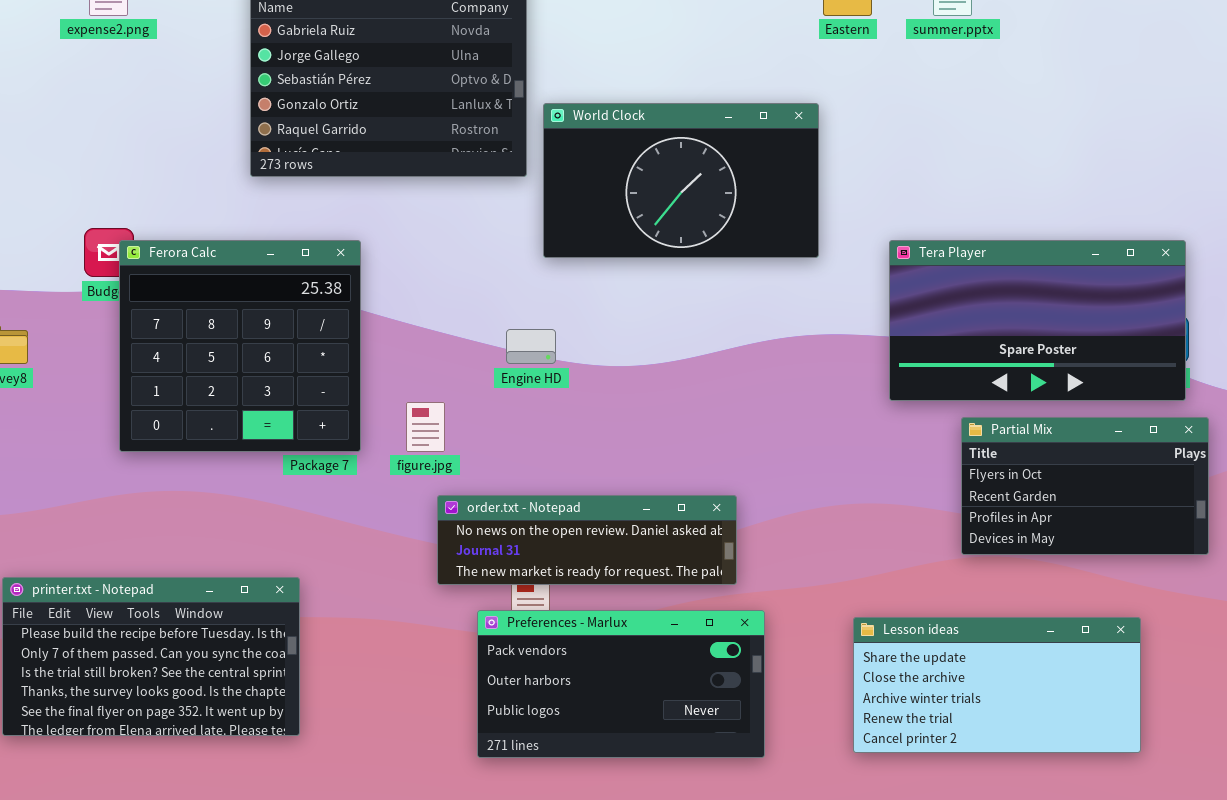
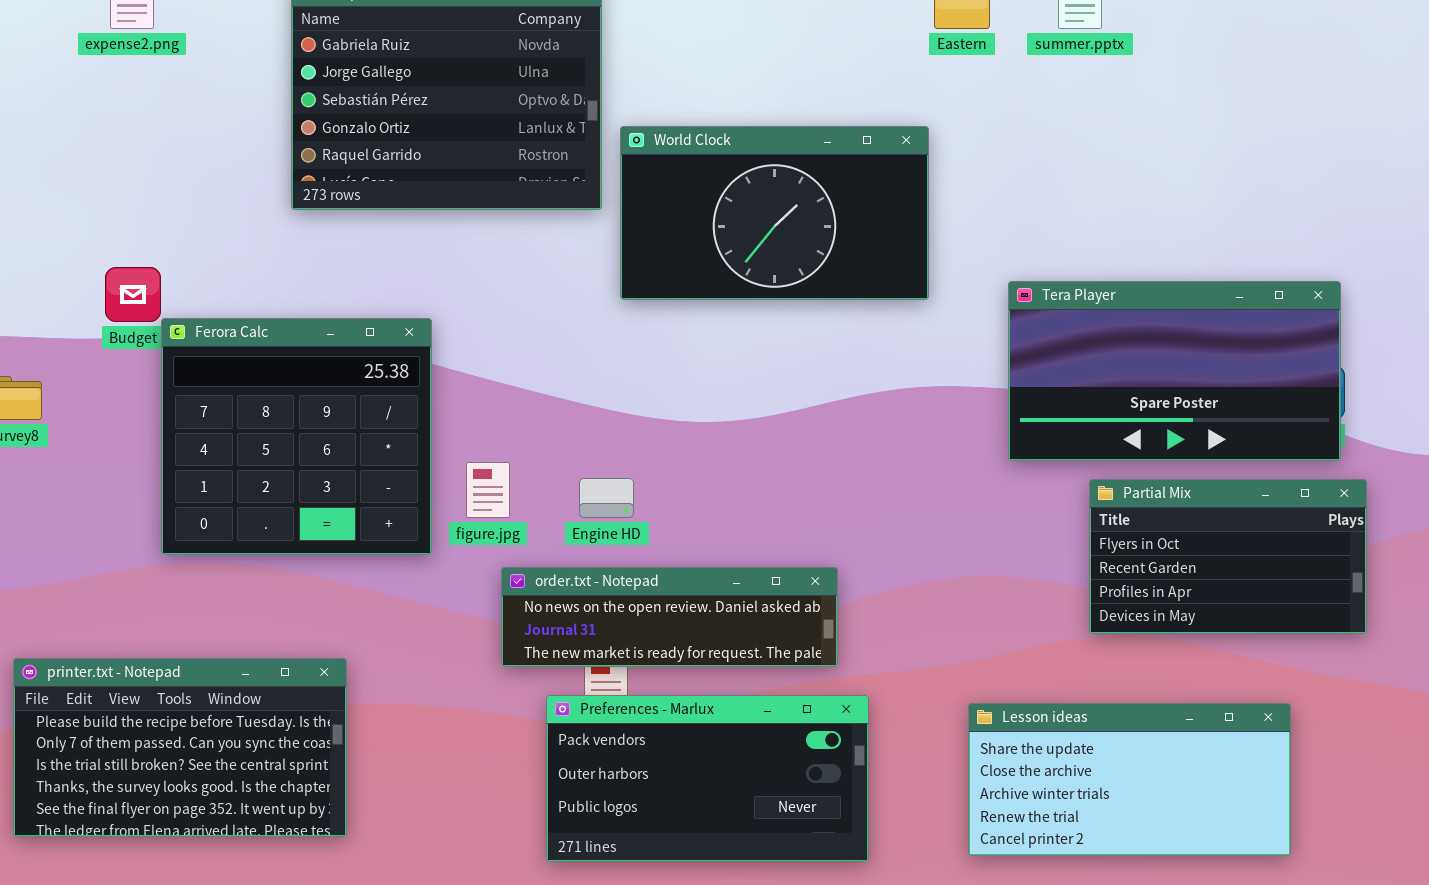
Ferora Calc: [119,240,361,452] -> [161,318,432,555], moved
Engine HD: [506,329,556,364] -> [579,478,634,518], moved

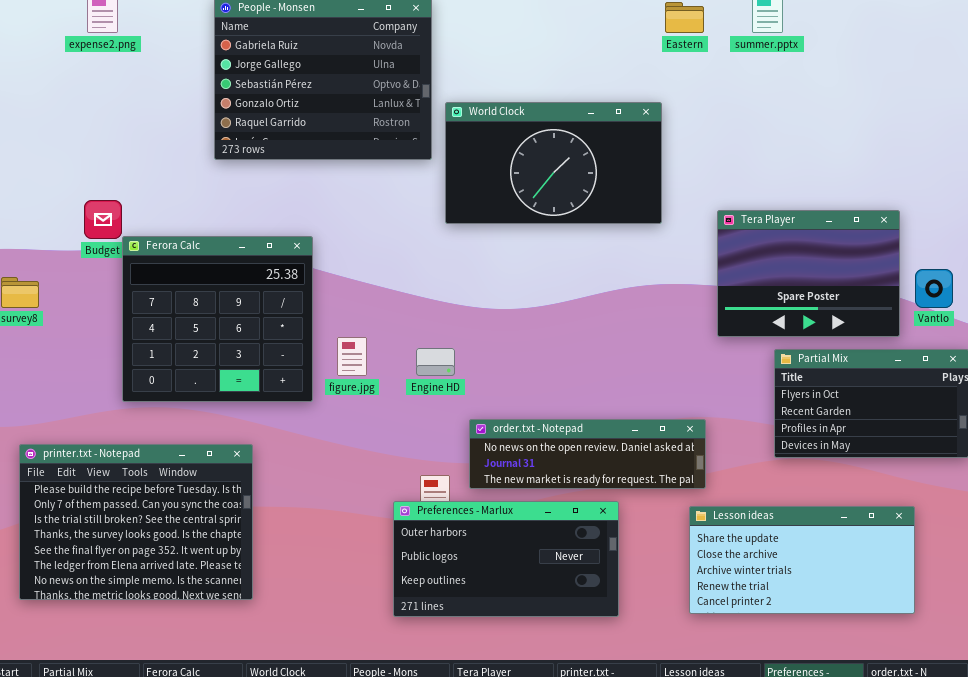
Tera Player: [1008,281,1341,461] -> [717,210,900,337], resized
order.txt - Notepad: [501,567,838,667] -> [469,419,706,489], moved
printer.txt - Notepad: [13,658,347,837] -> [19,444,253,600], resized
Preferences - Marlux: [546,695,869,862] -> [393,501,619,617], scrolled down 1 row

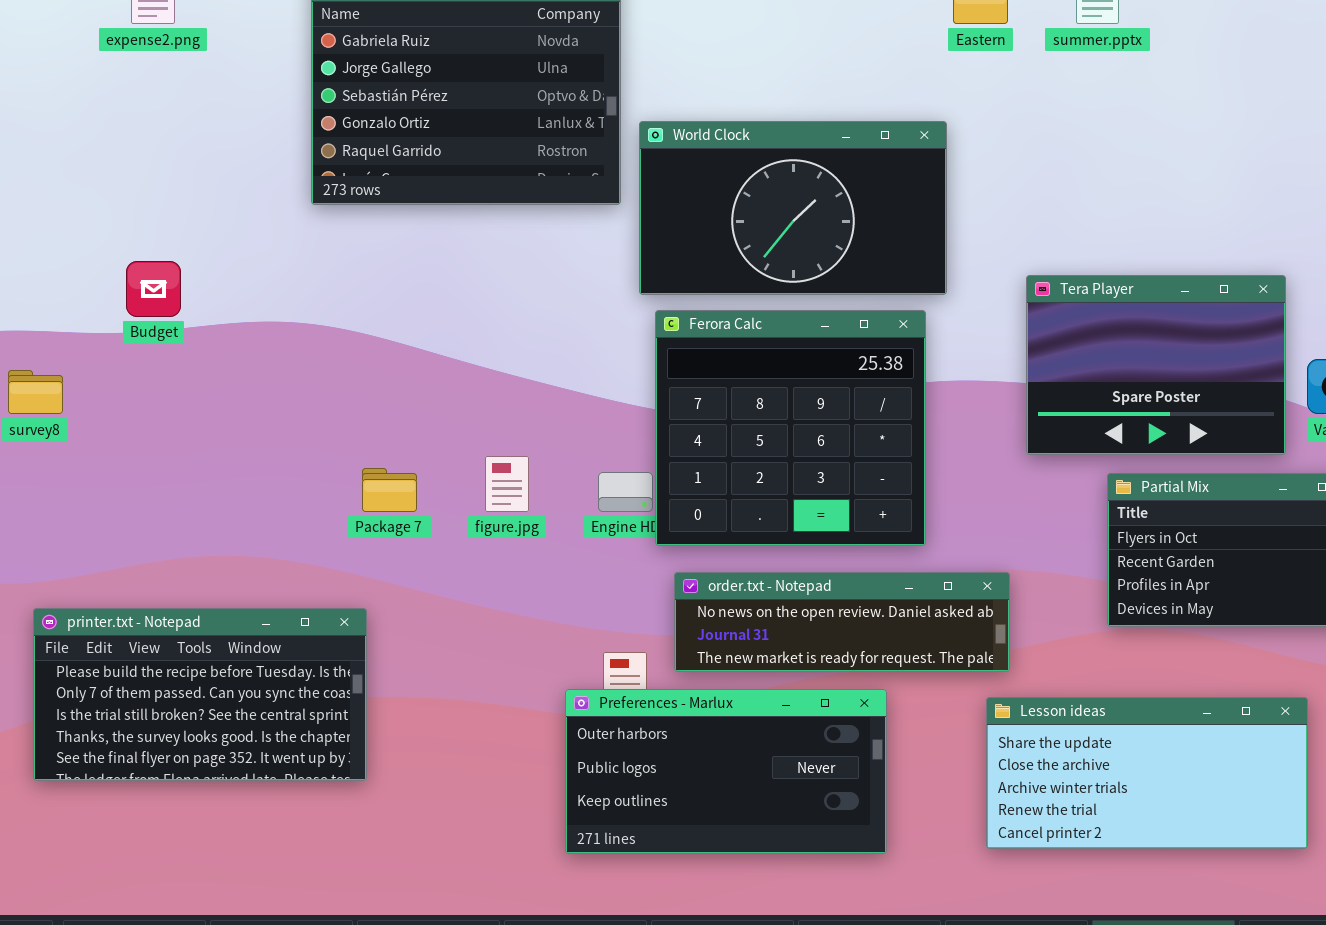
Ferora Calc: [122,236,313,402] -> [655,310,926,546], moved
printer.txt - Notepad: [19,444,253,600] -> [33,608,367,781], resized

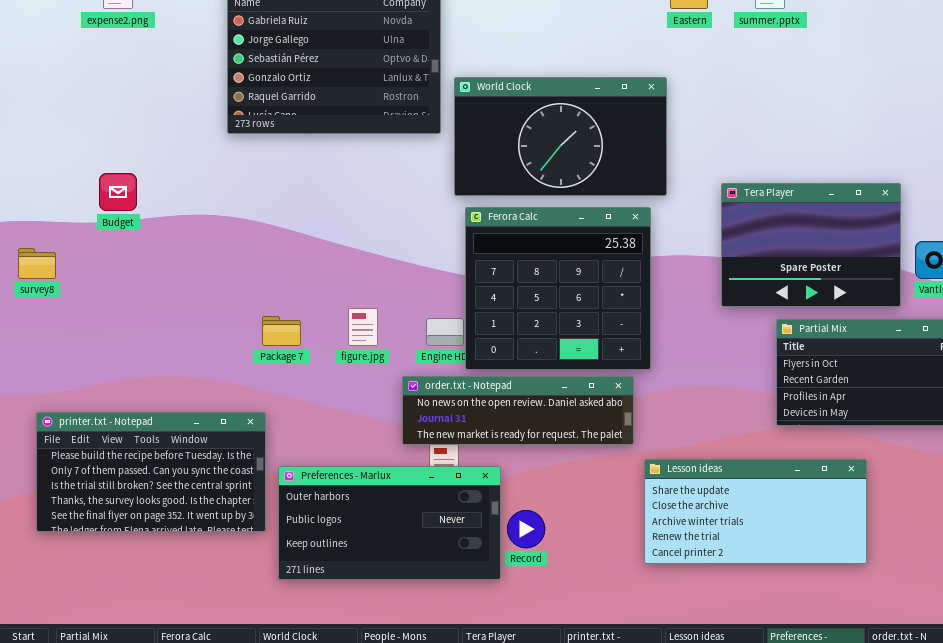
order.txt - Notepad: [674,572,1010,672] -> [402,376,634,445], moved
Preferences - Marlux: [565,689,887,854] -> [278,466,501,580], moved
Lesson ideas: [986,697,1308,849] -> [644,459,867,564], moved

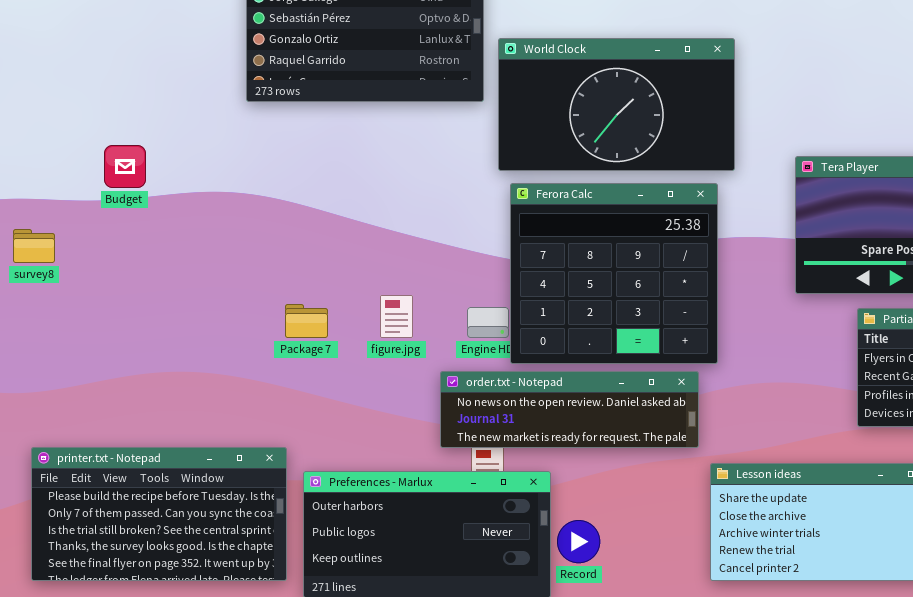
printer.txt - Notepad: [36,412,266,532] -> [31,447,287,581], moved

